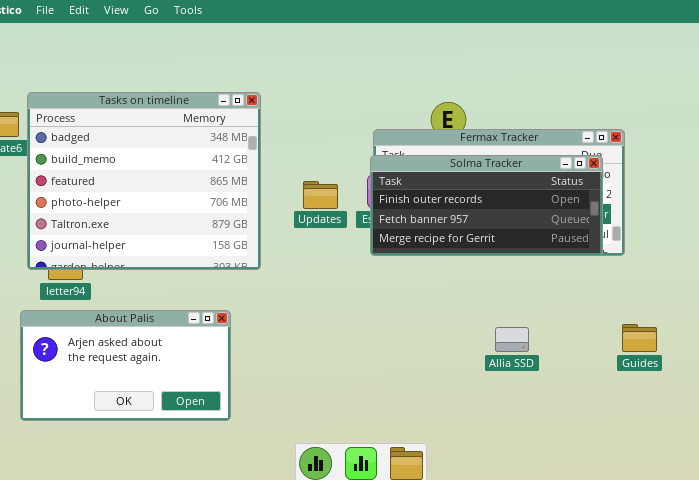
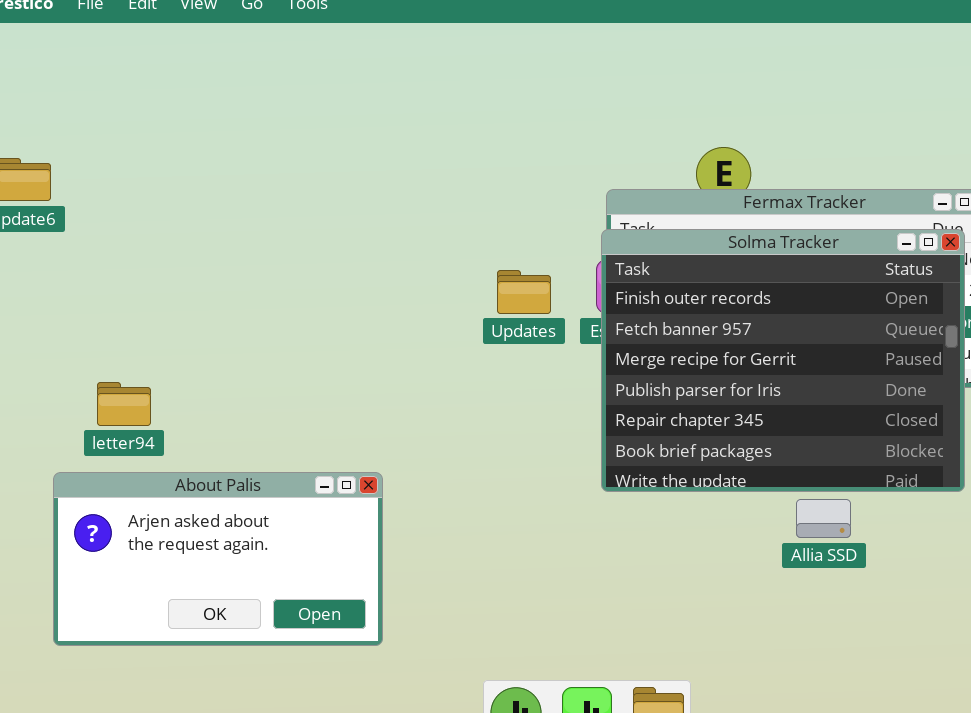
Tasks on timeline: [27,92,261,270] -> none, closed
Solma Tracker: [370,155,603,256] -> [601,229,965,492], resized

